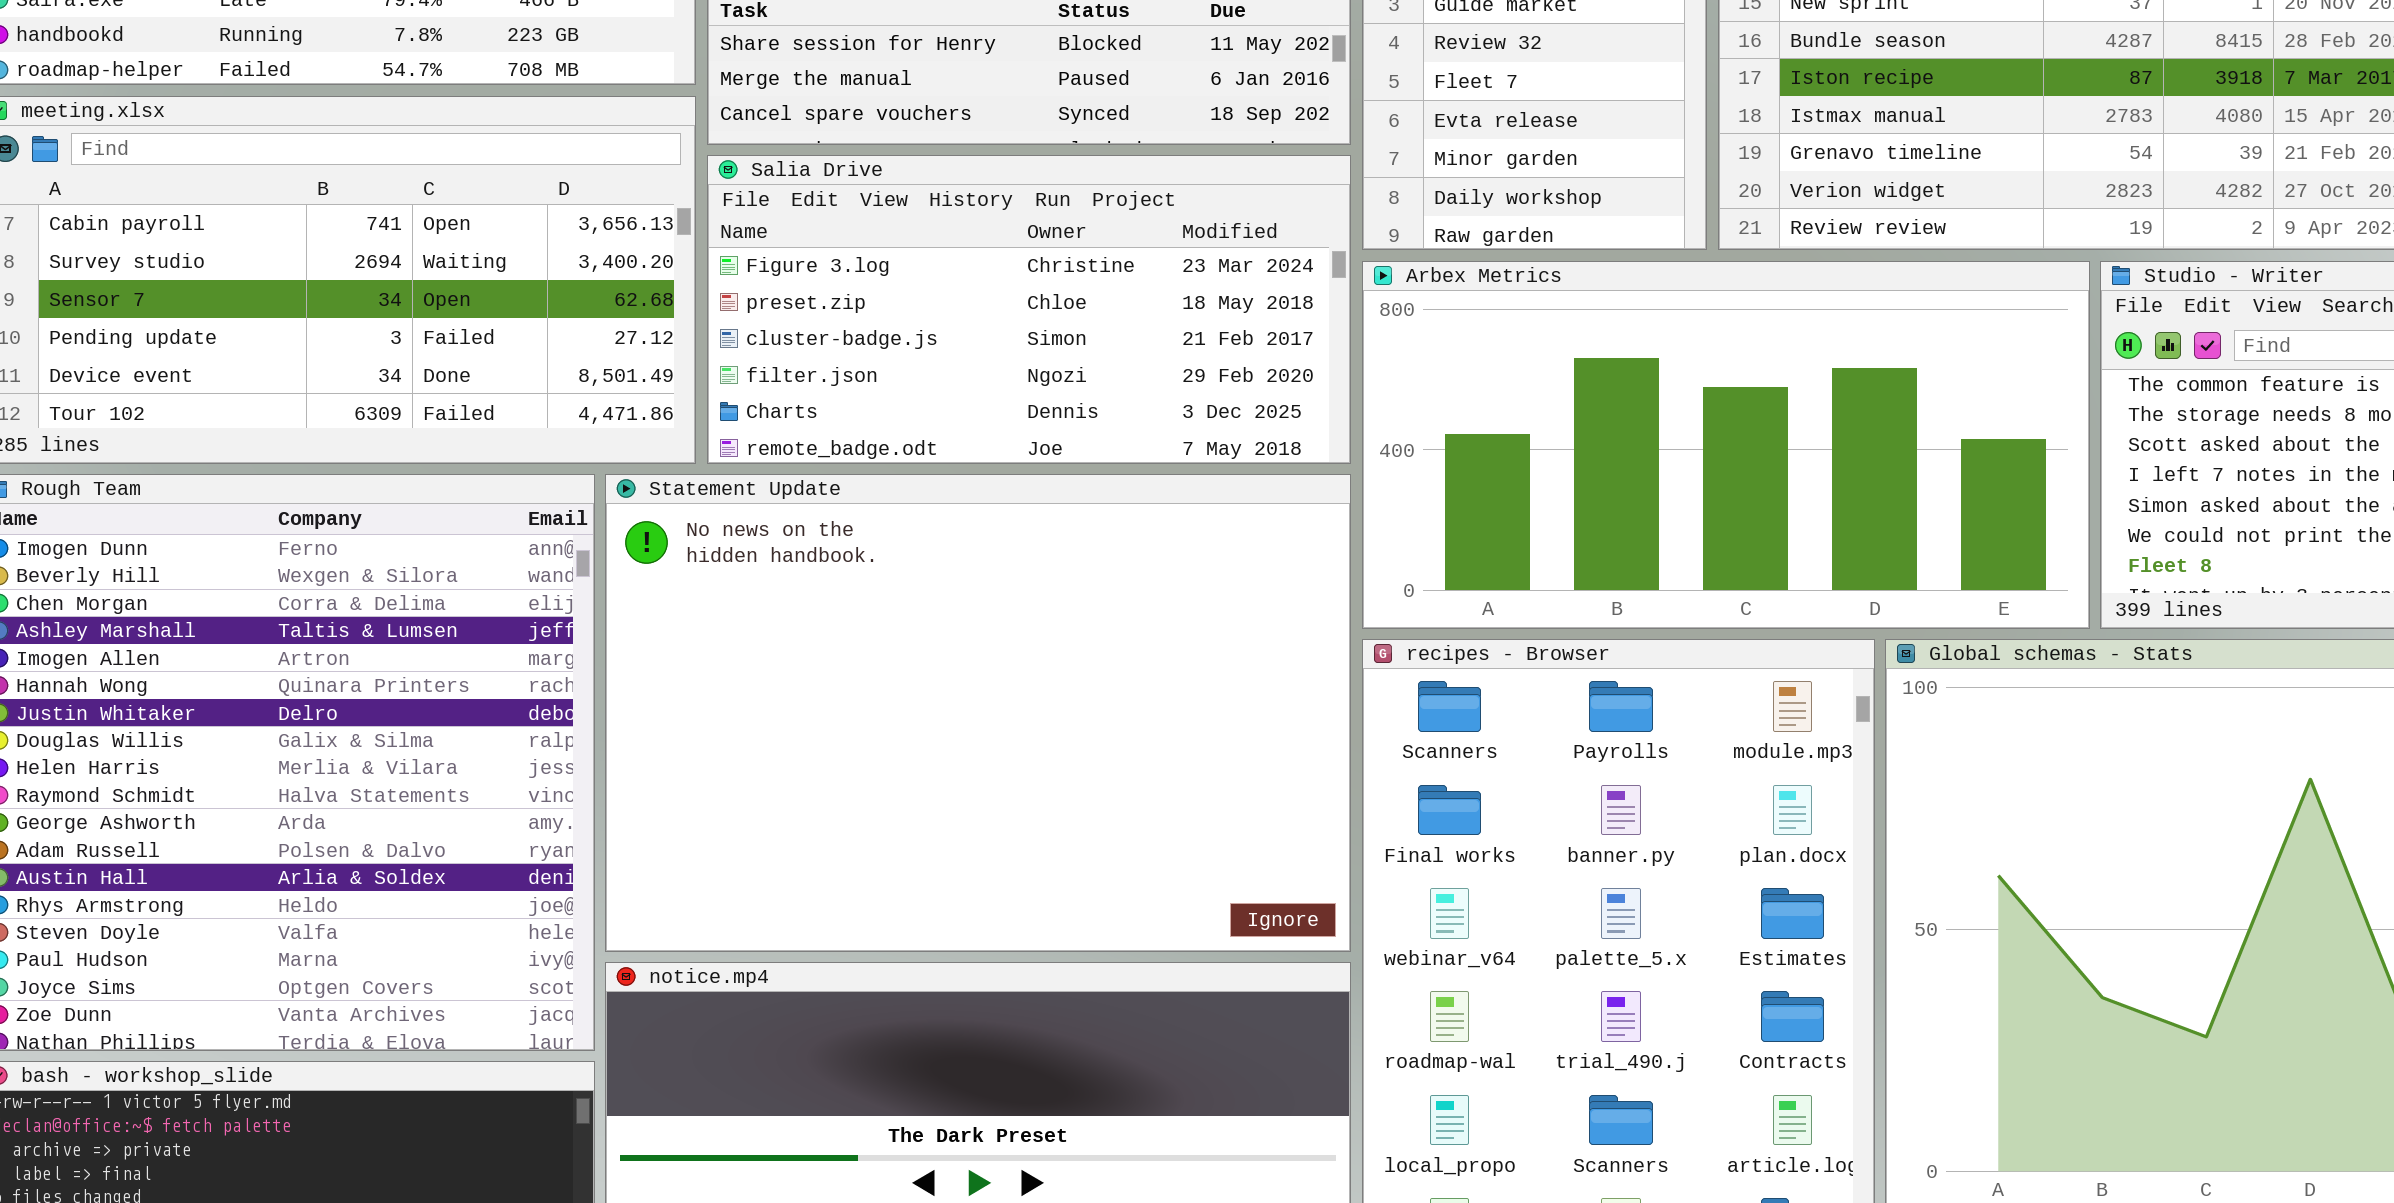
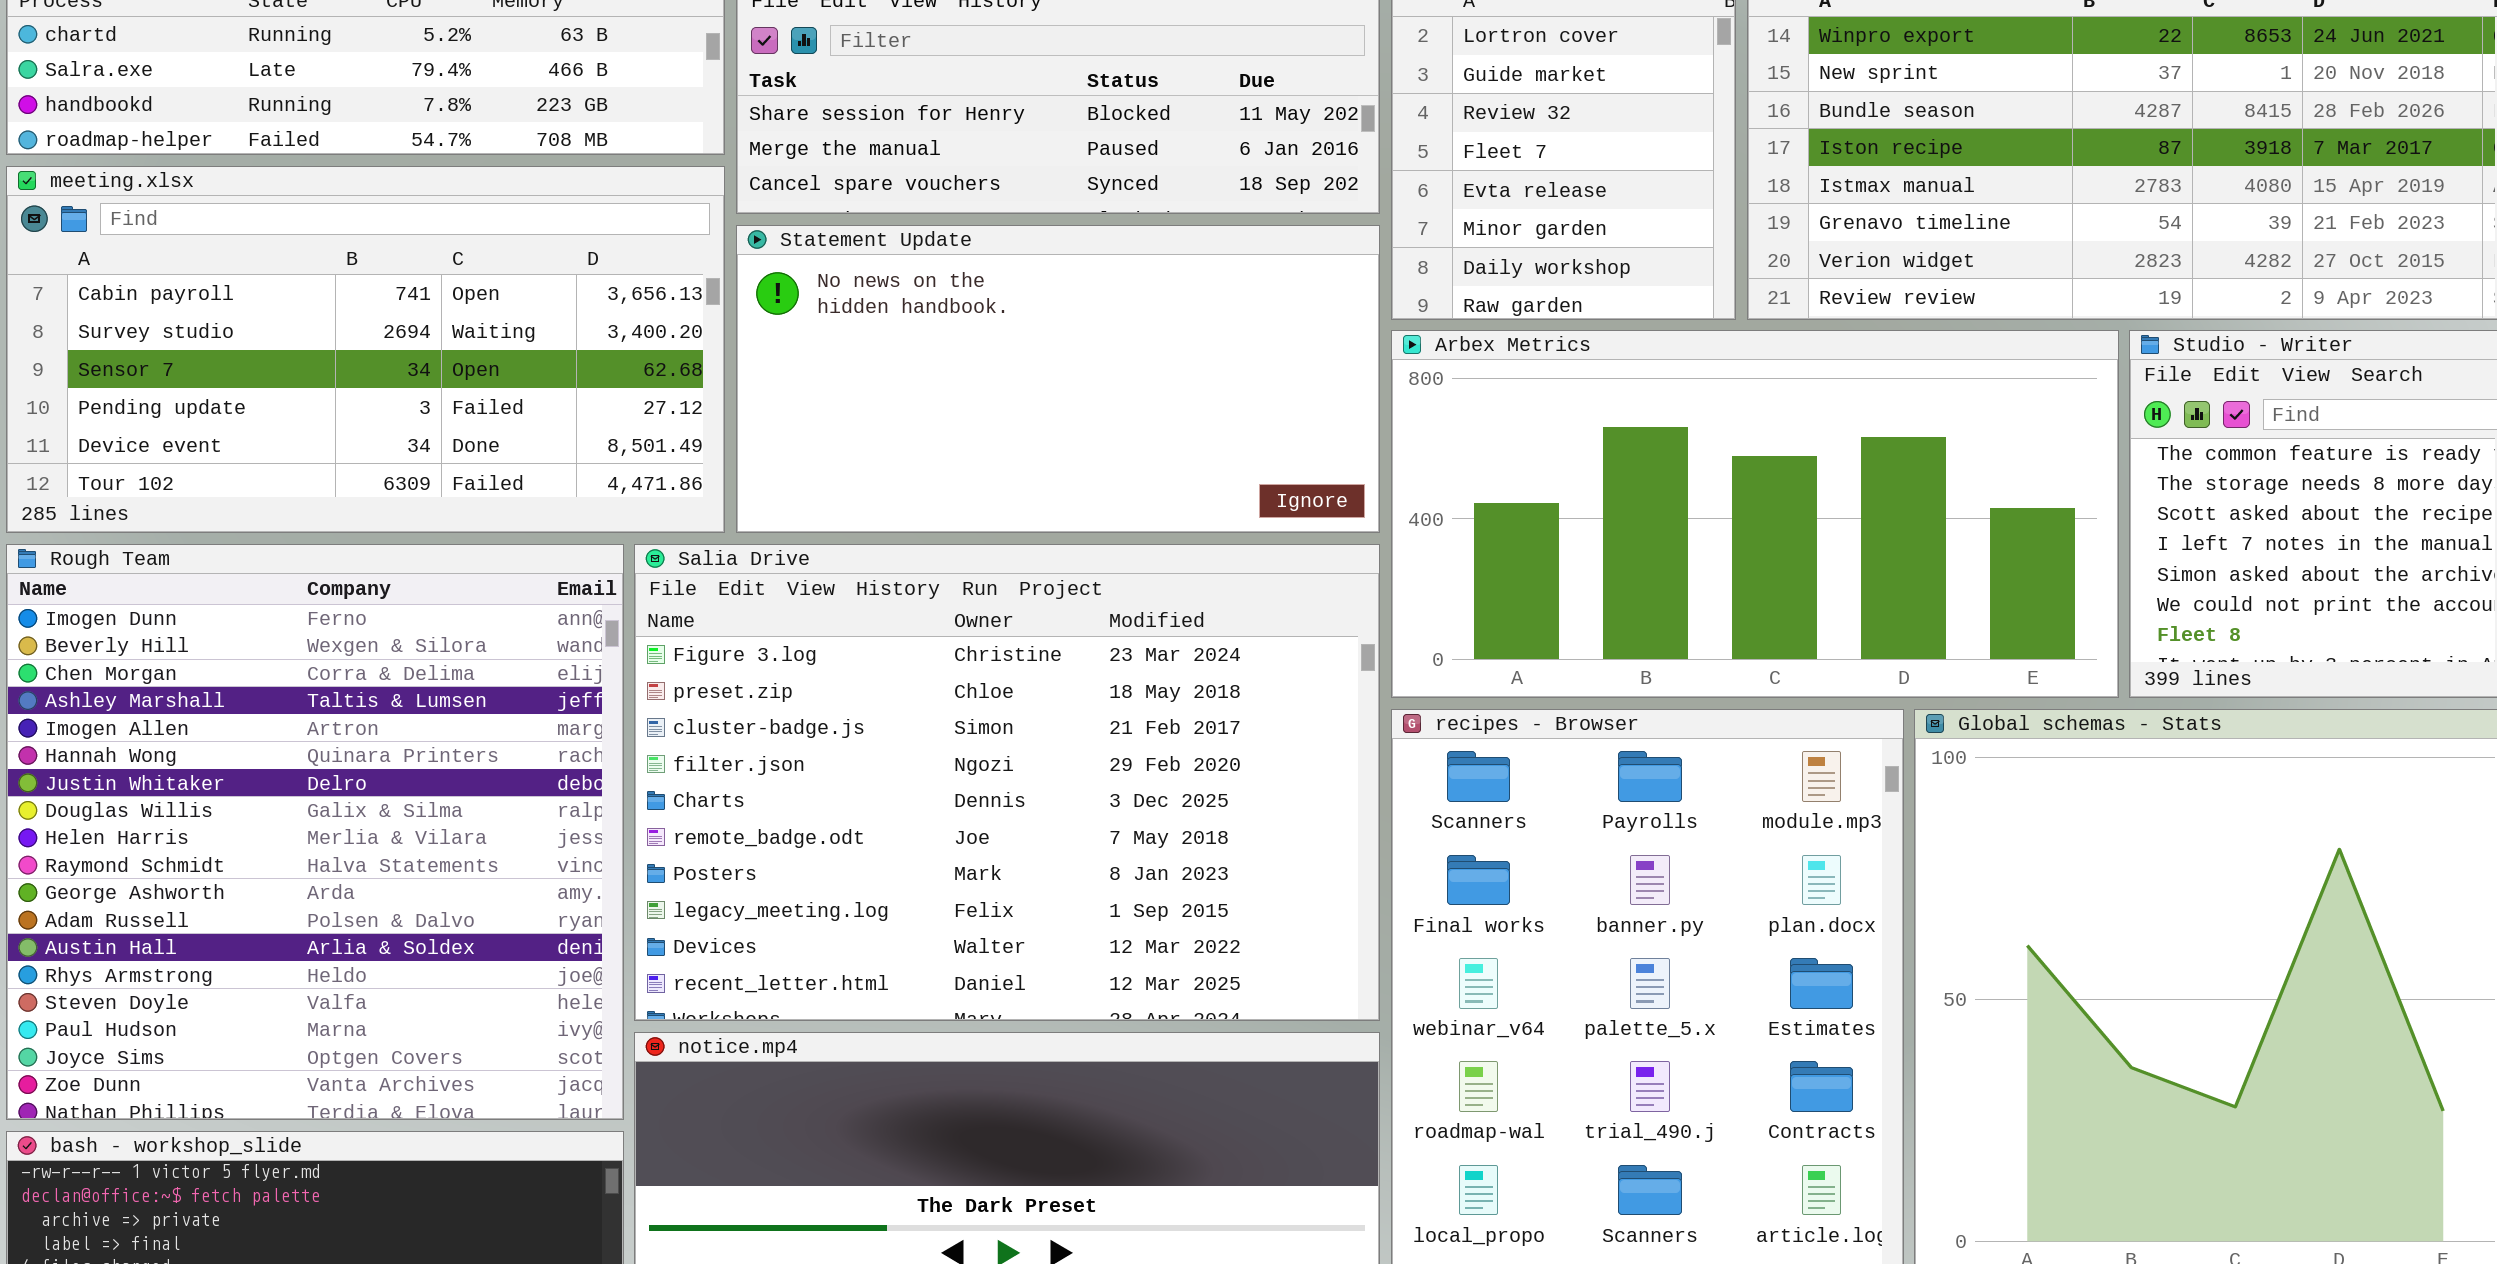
Salia Drive: [707,155,1351,464] -> [634,544,1380,1021], moved, resized
Statement Update: [605,474,1351,952] -> [736,225,1380,533], moved, resized

